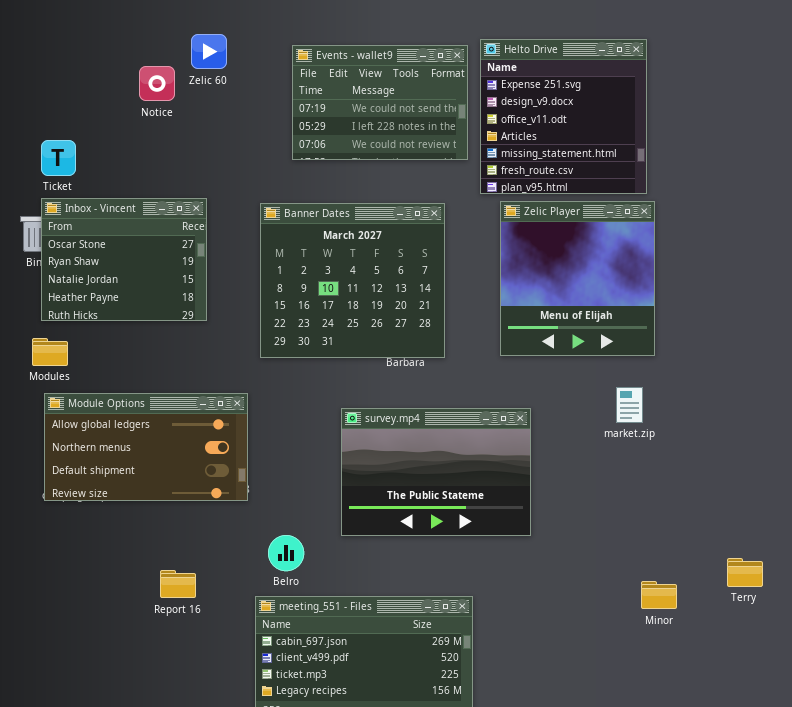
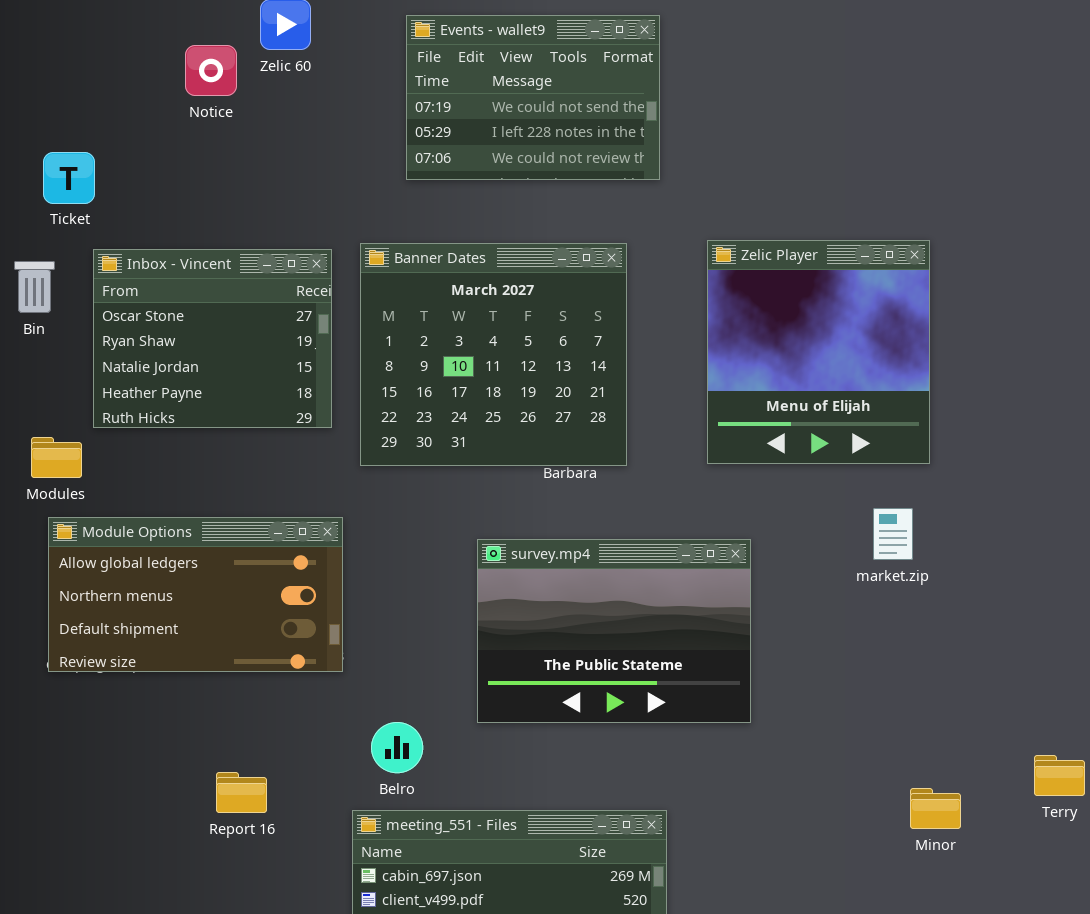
Helto Drive: [480,39,647,194] -> none, closed
Inbox - Vincent: [41,198,207,321] -> [93,249,332,428], moved

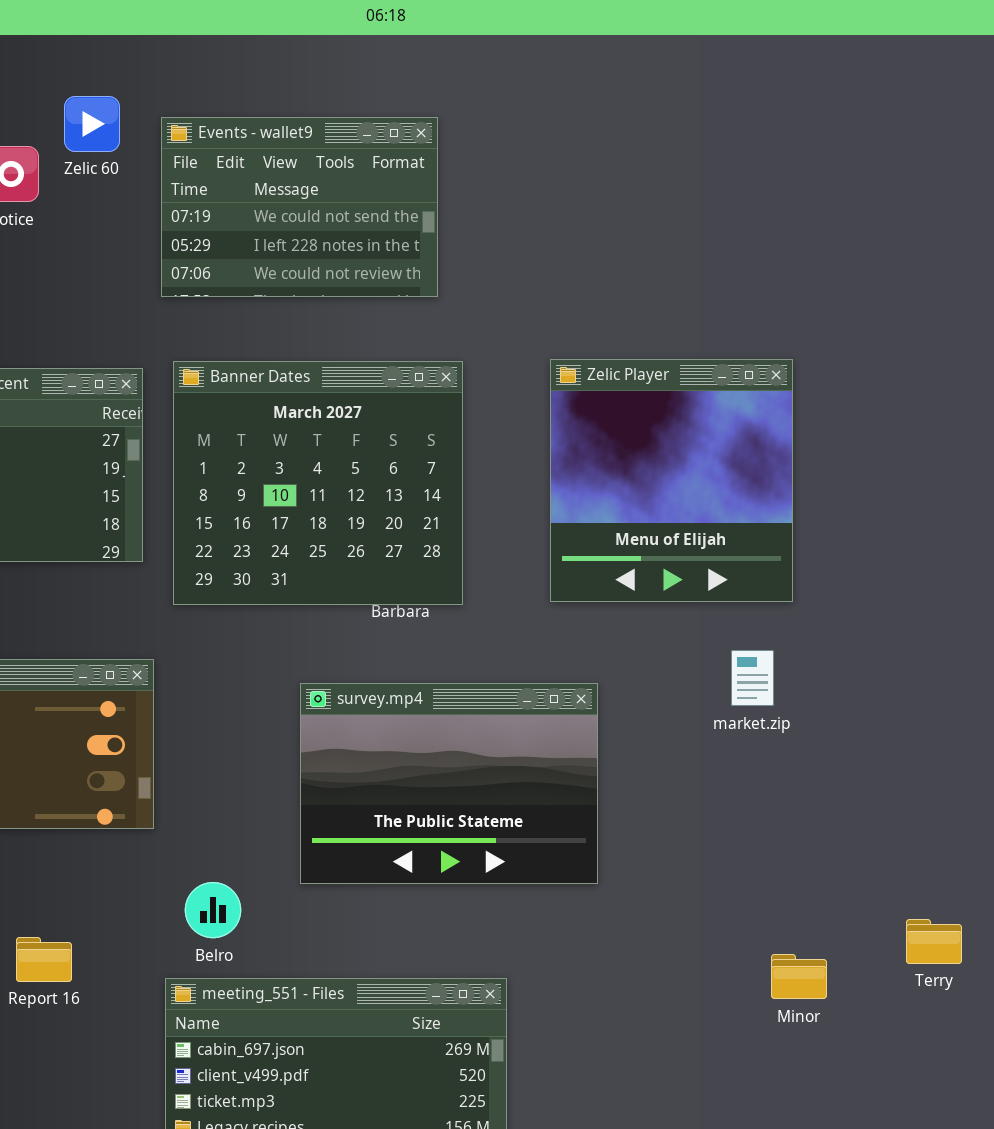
Events - wallet9: [406,15,660,180] -> [161,117,438,297], moved

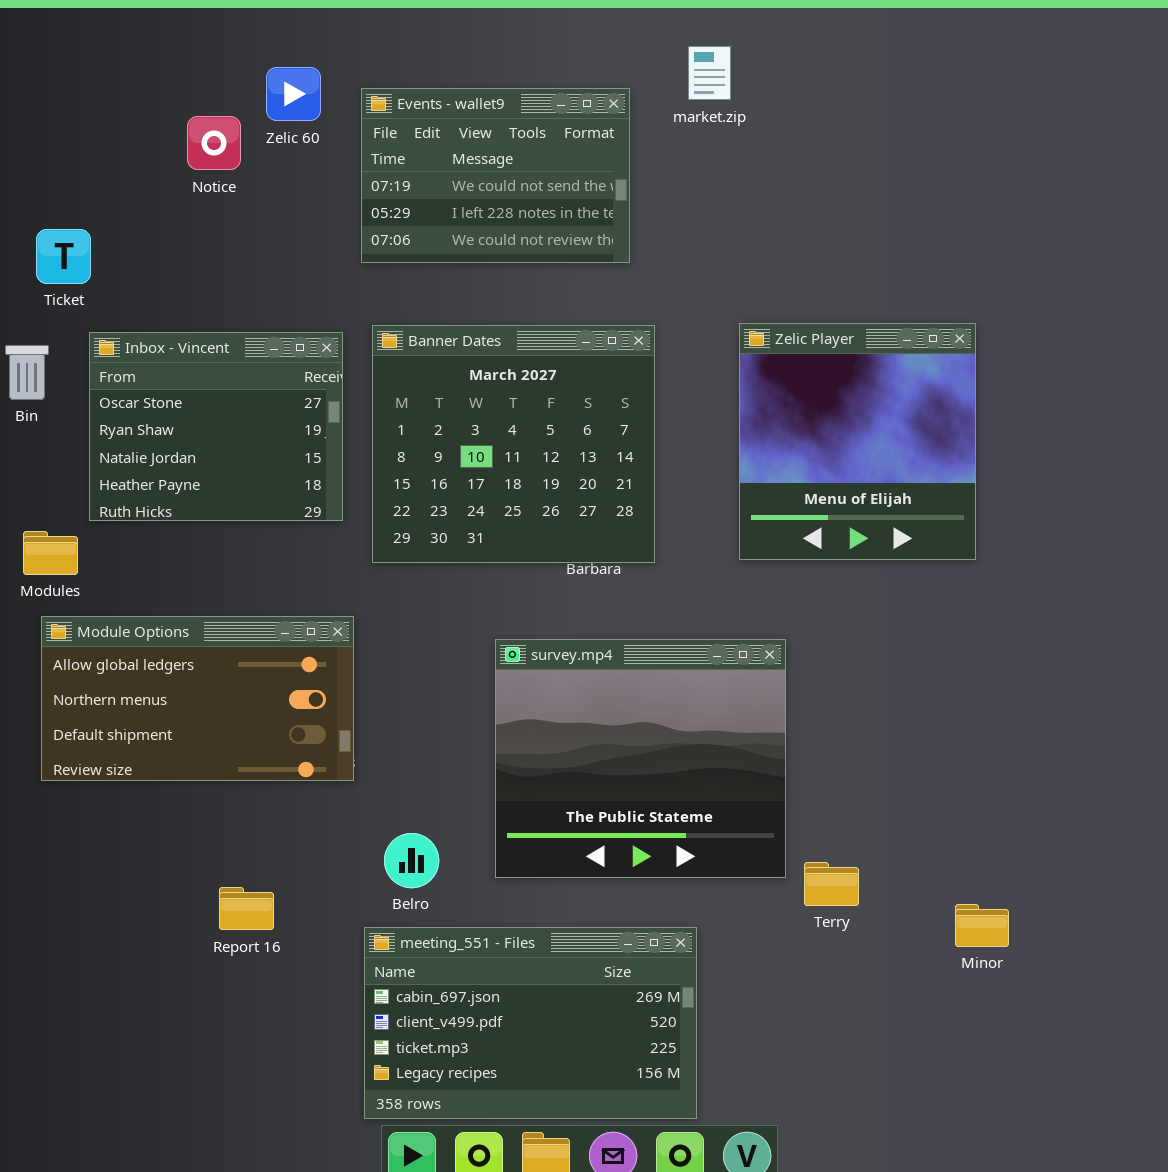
market.zip: [731,650,774,706] -> [688,46,731,100], moved
survey.mp4: [300,683,598,884] -> [495,639,786,878], resized
Terry: [906,919,962,964] -> [804,862,859,906], moved

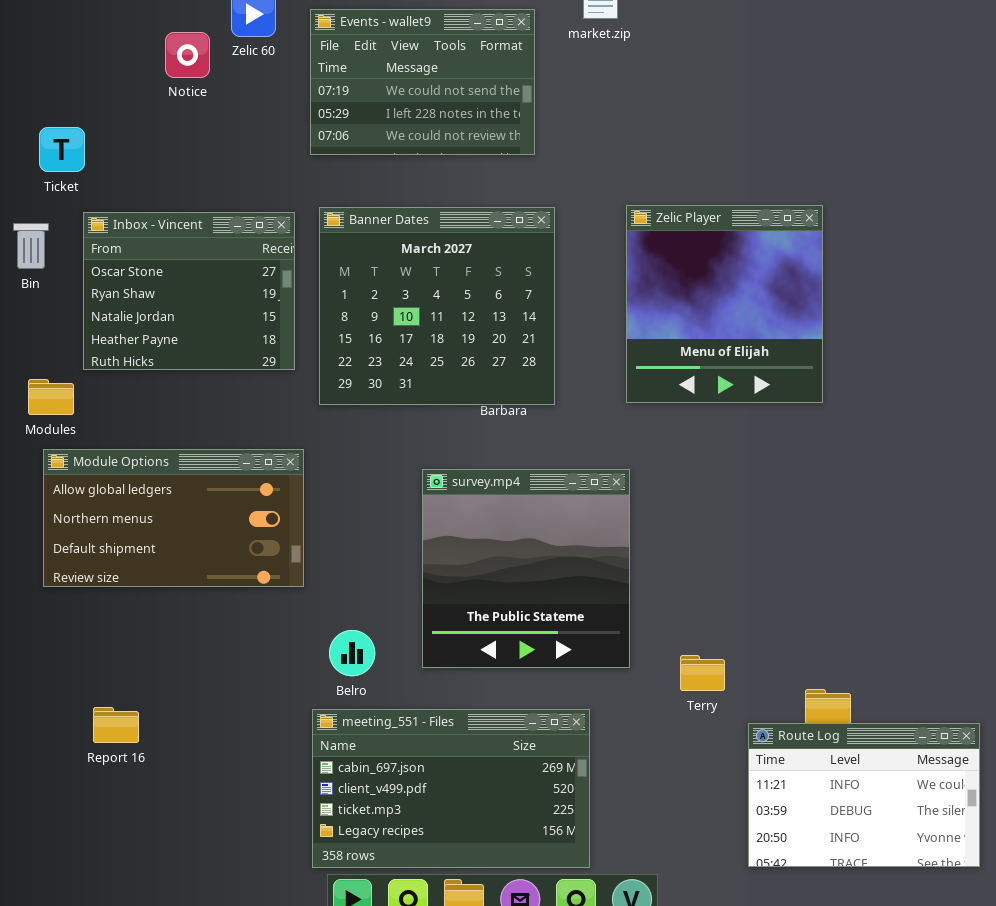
survey.mp4: [495,639,786,878] -> [422,469,630,668], resized
Report 16: [219,887,274,930] -> [93,707,139,743], moved
Route Log: none -> [748,723,980,867], opened

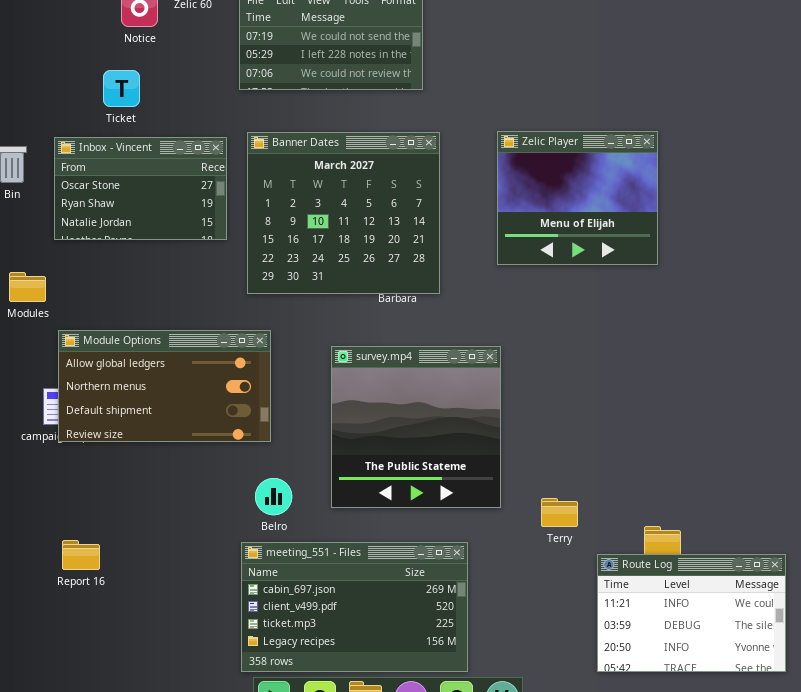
Ticket: [39,127,85,172] -> [103,70,140,107], moved
Zelic Player: [626,205,823,403] -> [497,131,658,265], resized
Inbox - Vincent: [83,212,295,370] -> [54,137,227,240], resized
Module Options: [43,449,304,587] -> [58,330,271,442], moved

